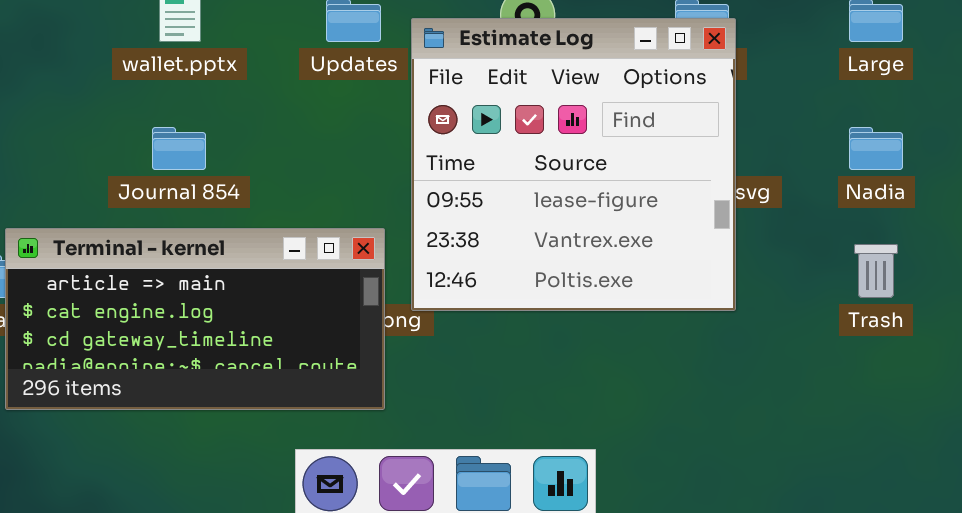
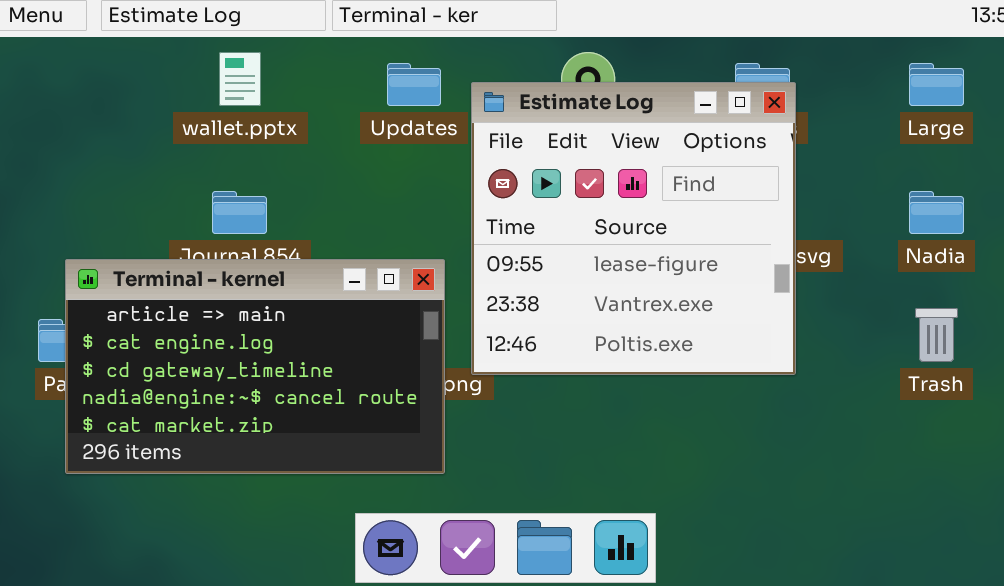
Terminal - kernel: [5,228,385,410] -> [65,259,445,474], resized

